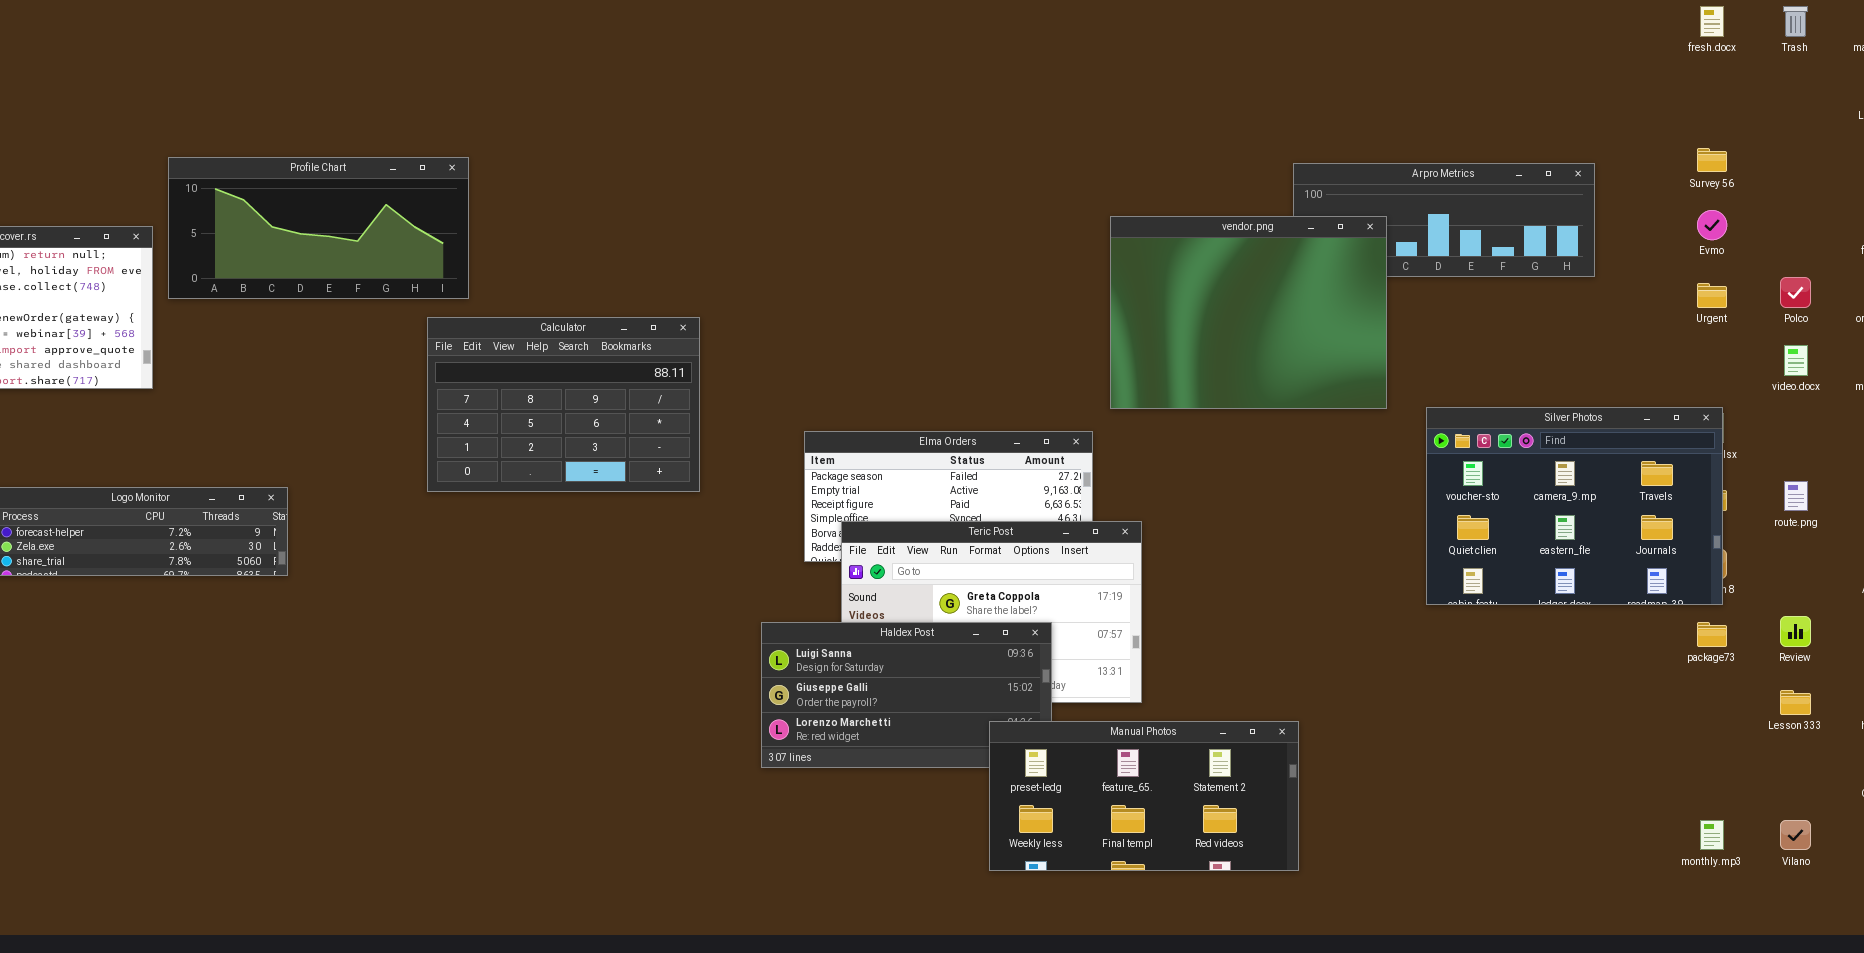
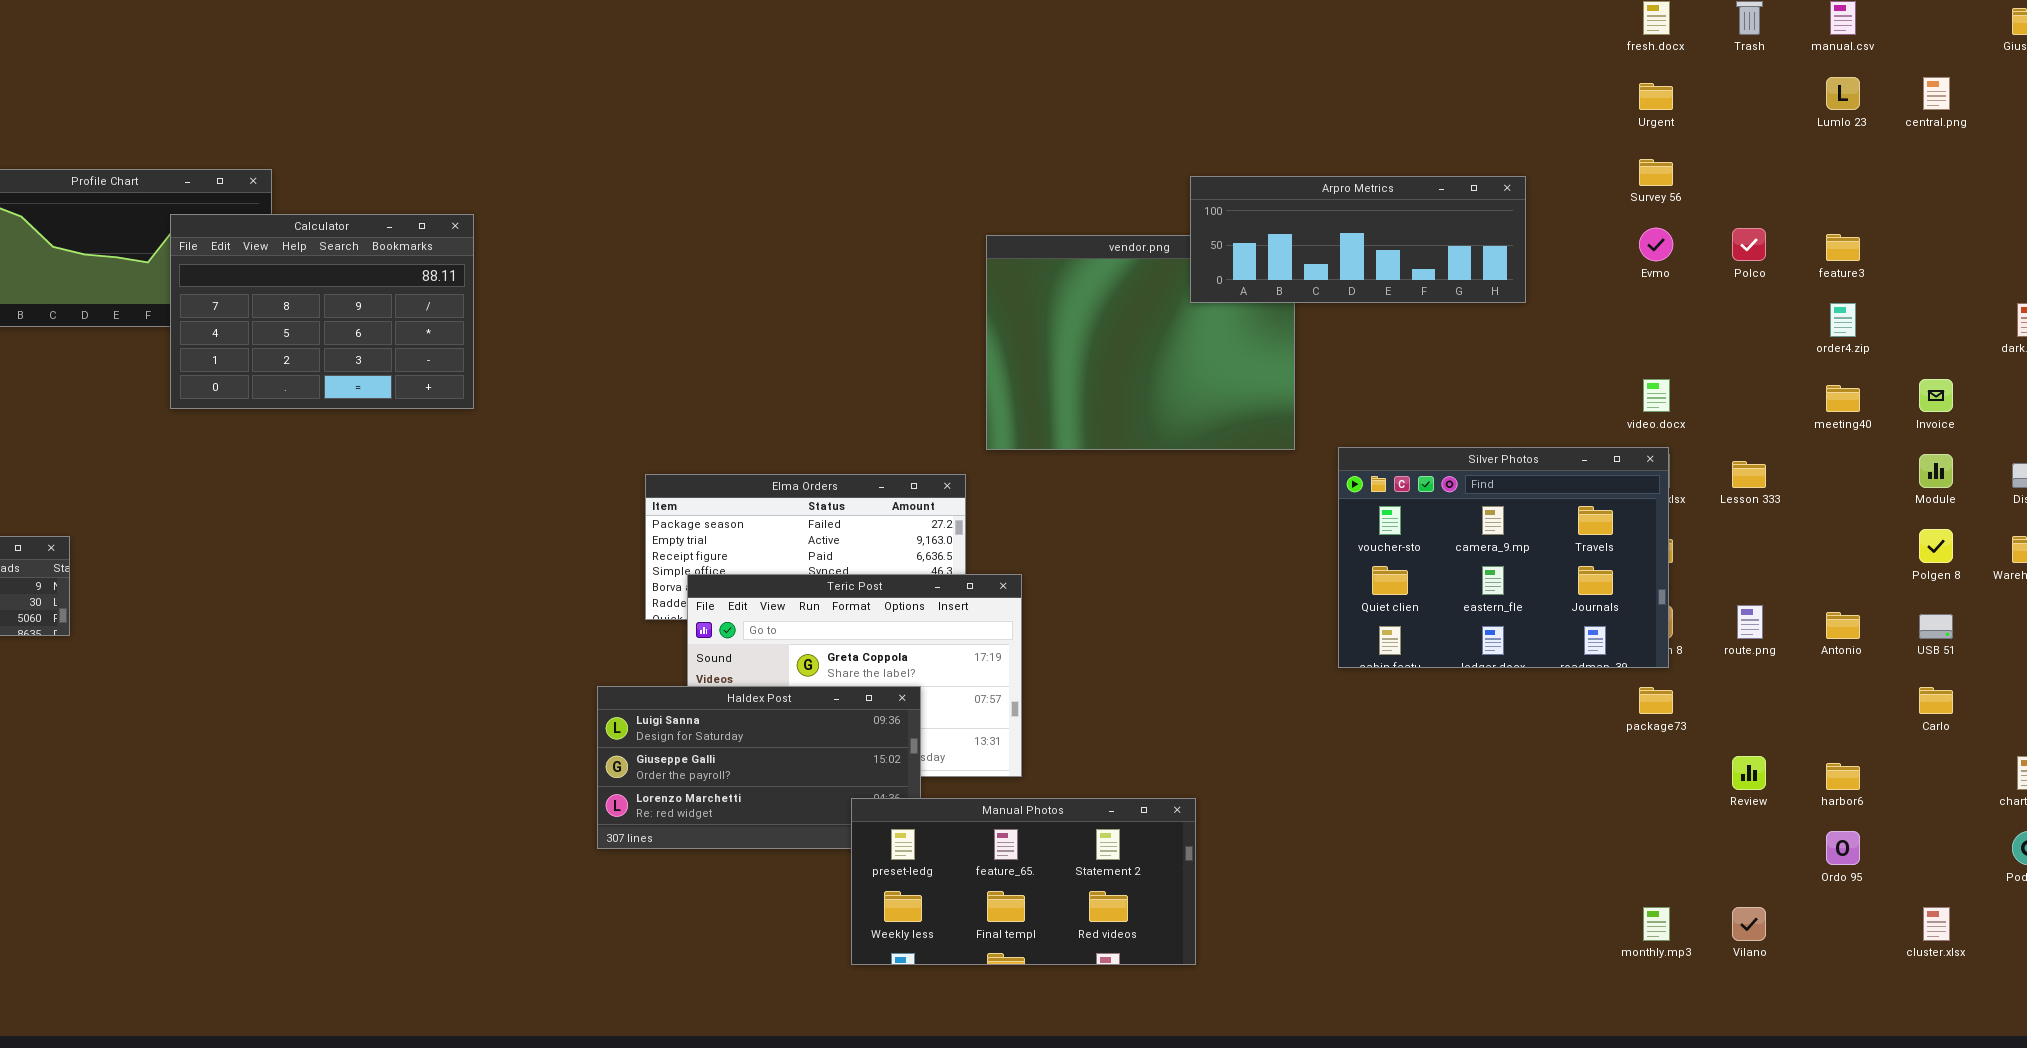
Arpro Metrics: [1293,163,1595,277] -> [1190,176,1526,303], raised
Polco: [1780,277,1811,308] -> [1732,228,1766,261], moved
Urgent: [1697,283,1727,308] -> [1639,83,1673,110], moved
Calculator: [427,317,700,492] -> [170,214,474,409], moved
video.docx: [1784,345,1808,376] -> [1643,379,1670,412], moved
route.png: [1784,481,1808,511] -> [1737,605,1763,639], moved
Review: [1780,616,1811,647] -> [1732,756,1766,790], moved
Lesson 333: [1780,690,1811,715] -> [1732,461,1766,488], moved

